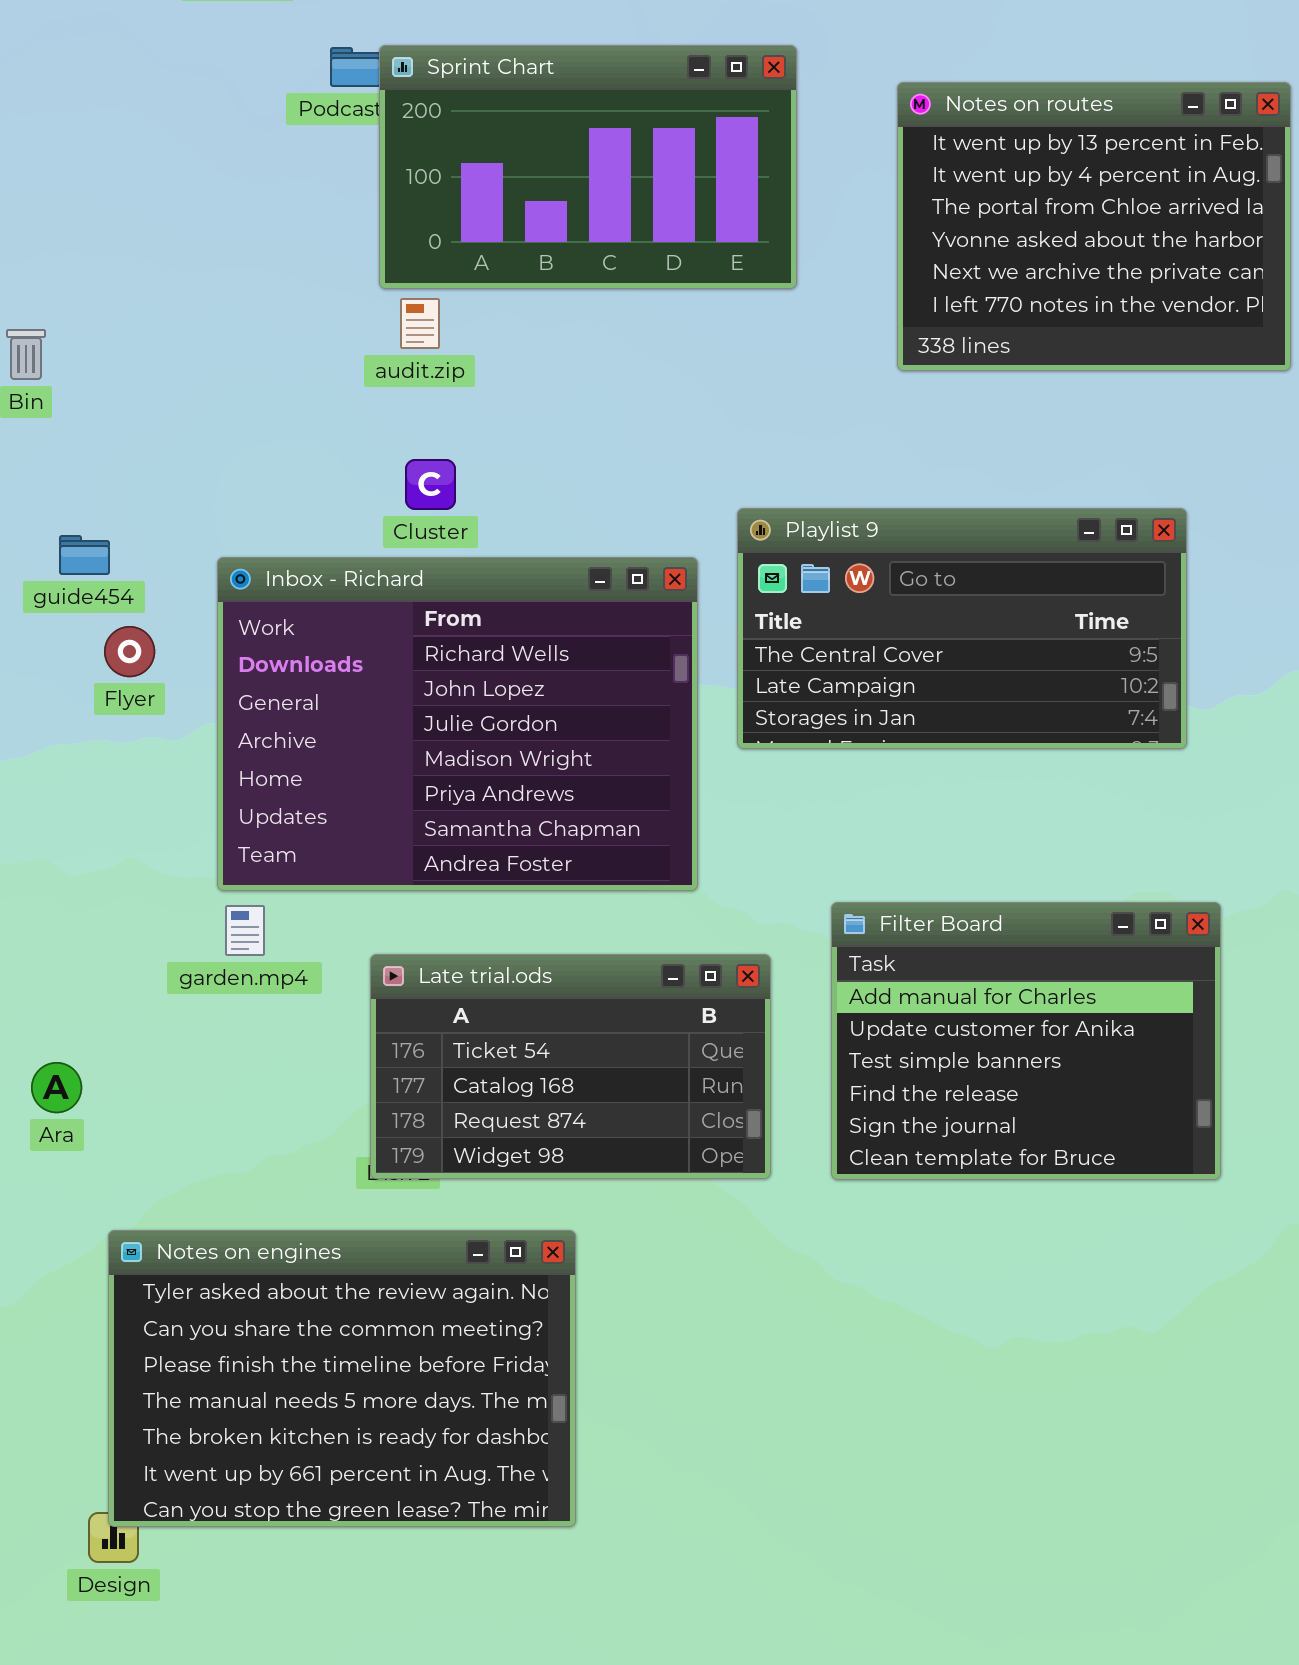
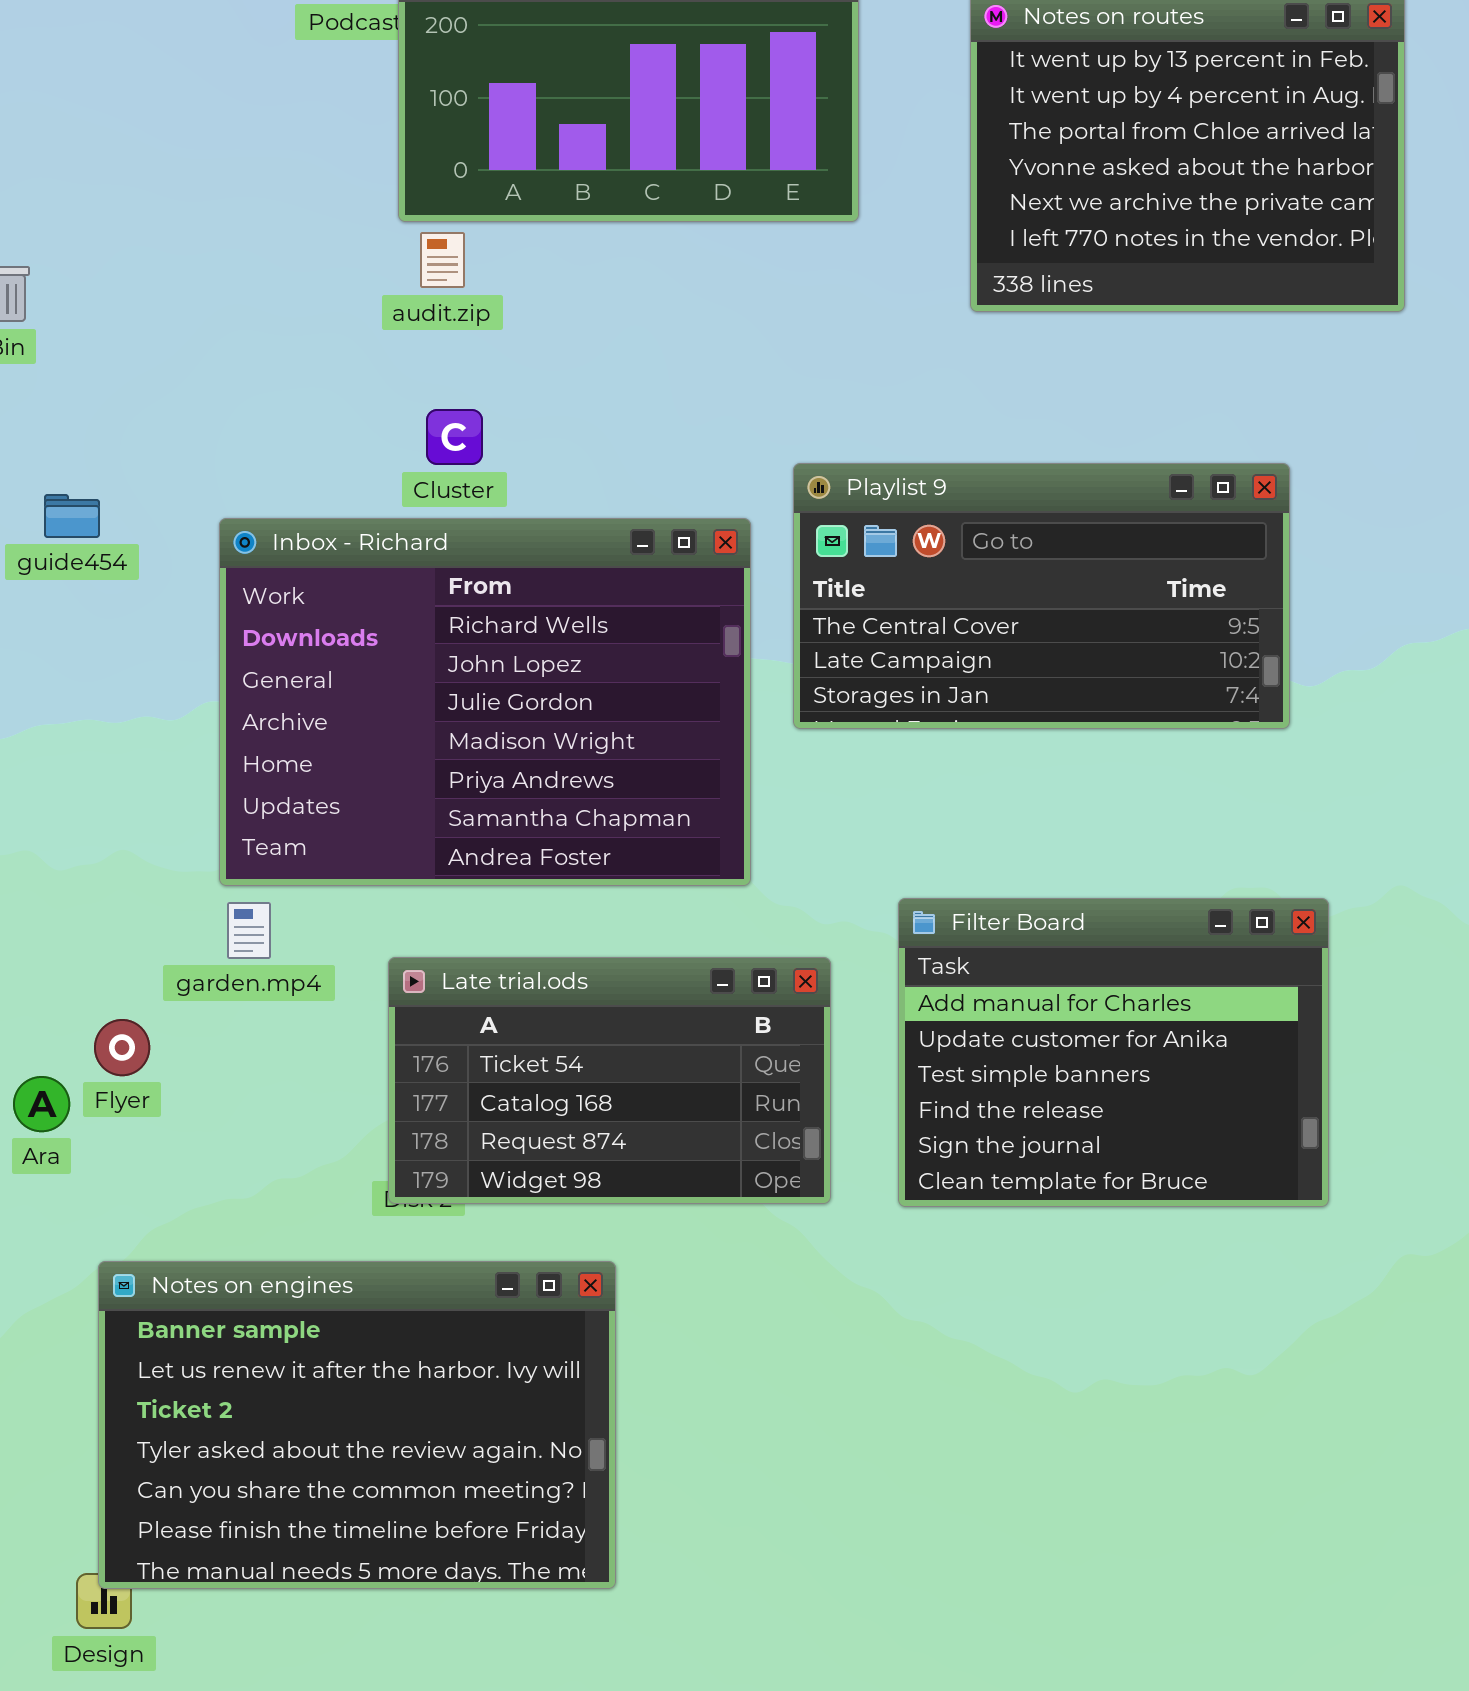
Flyer: [104,626,155,677] -> [94,1019,150,1076], moved
Notes on engines: [108,1230,576,1527] -> [98,1261,616,1589], scrolled up 3 rows

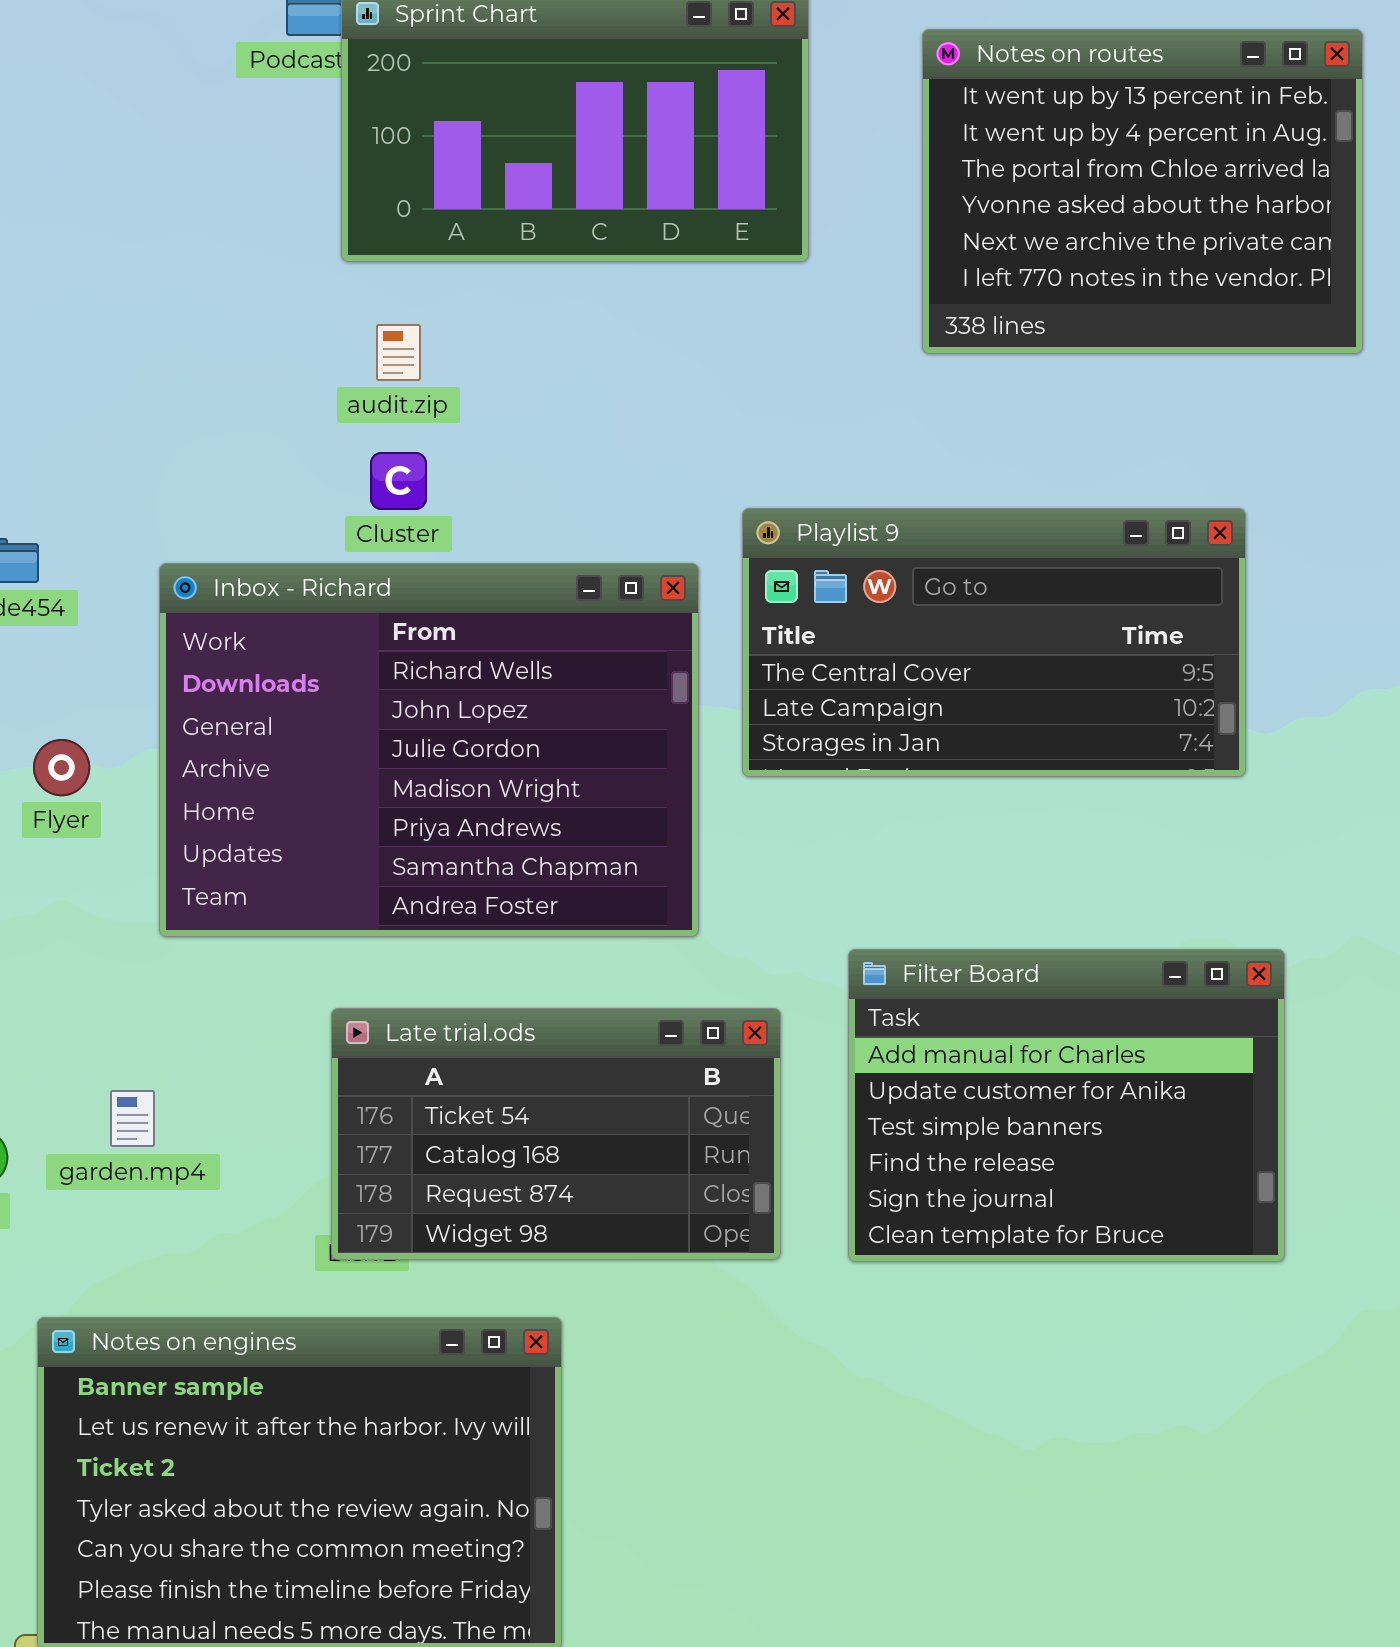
audit.zip: [420,232,465,288] -> [376,324,421,381], moved
garden.mp4: [227,902,271,959] -> [110,1090,155,1147], moved
Flyer: [94,1019,150,1076] -> [33,739,90,796], moved

